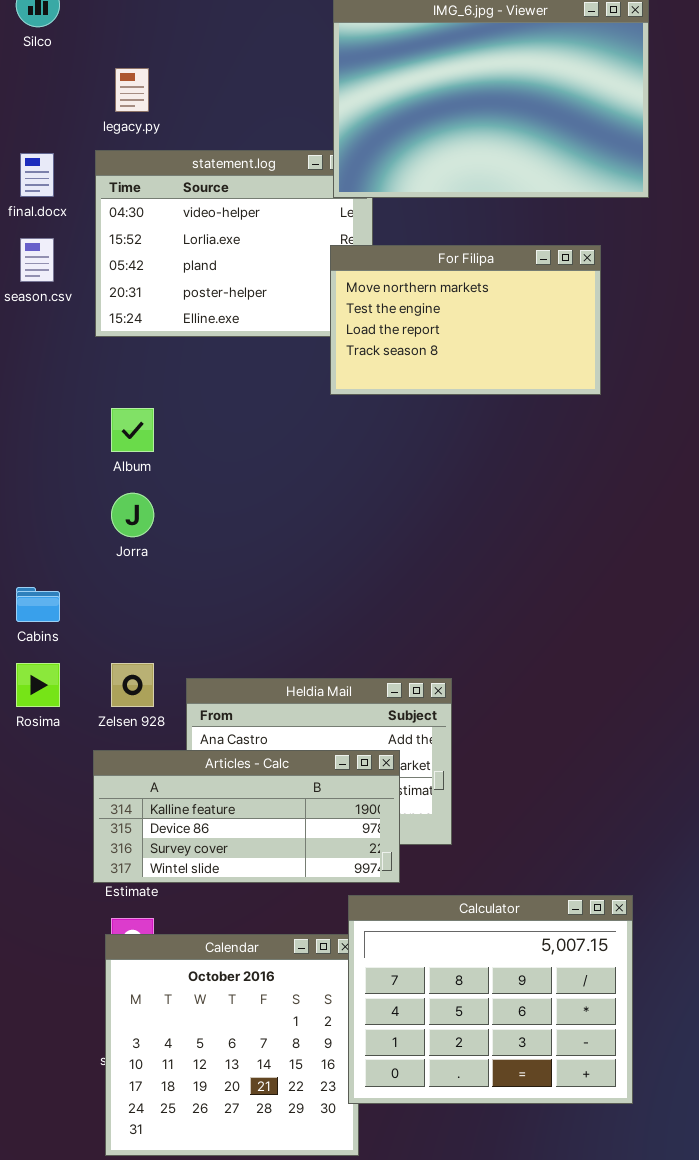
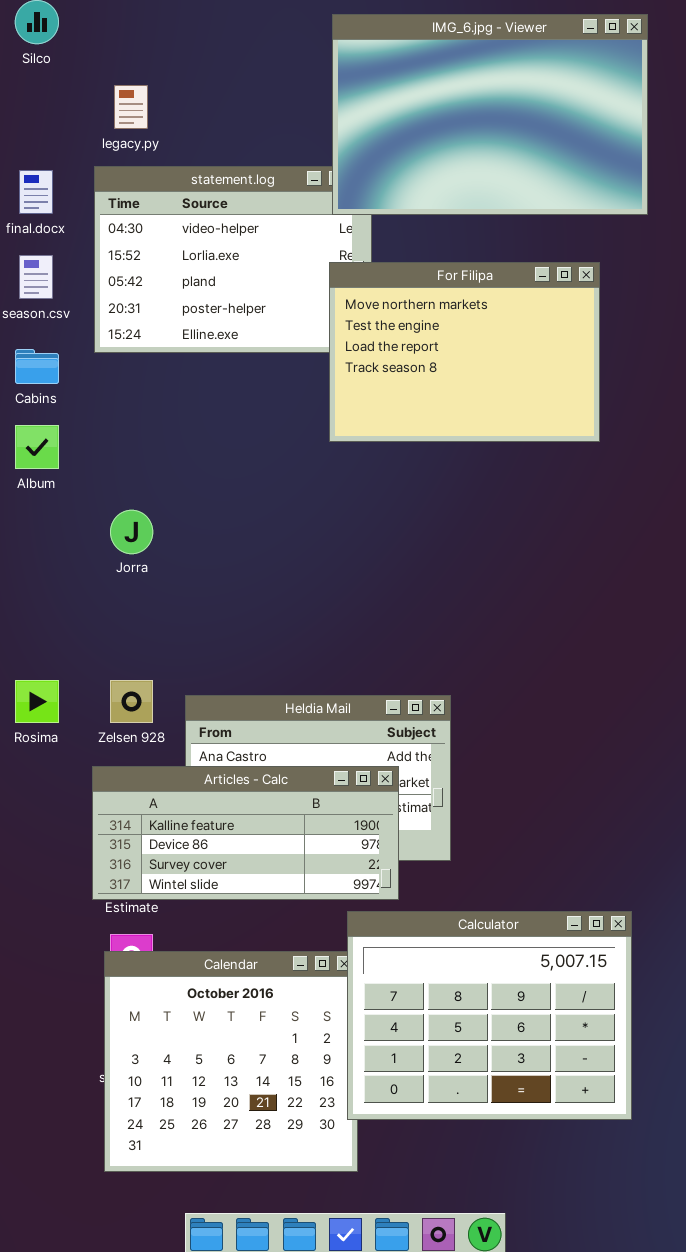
For Filipa: [330,245,601,395] -> [329,262,600,442], resized
Album: [111,408,154,452] -> [15,425,59,469], moved
Cabins: [16,587,60,622] -> [15,349,59,384], moved

